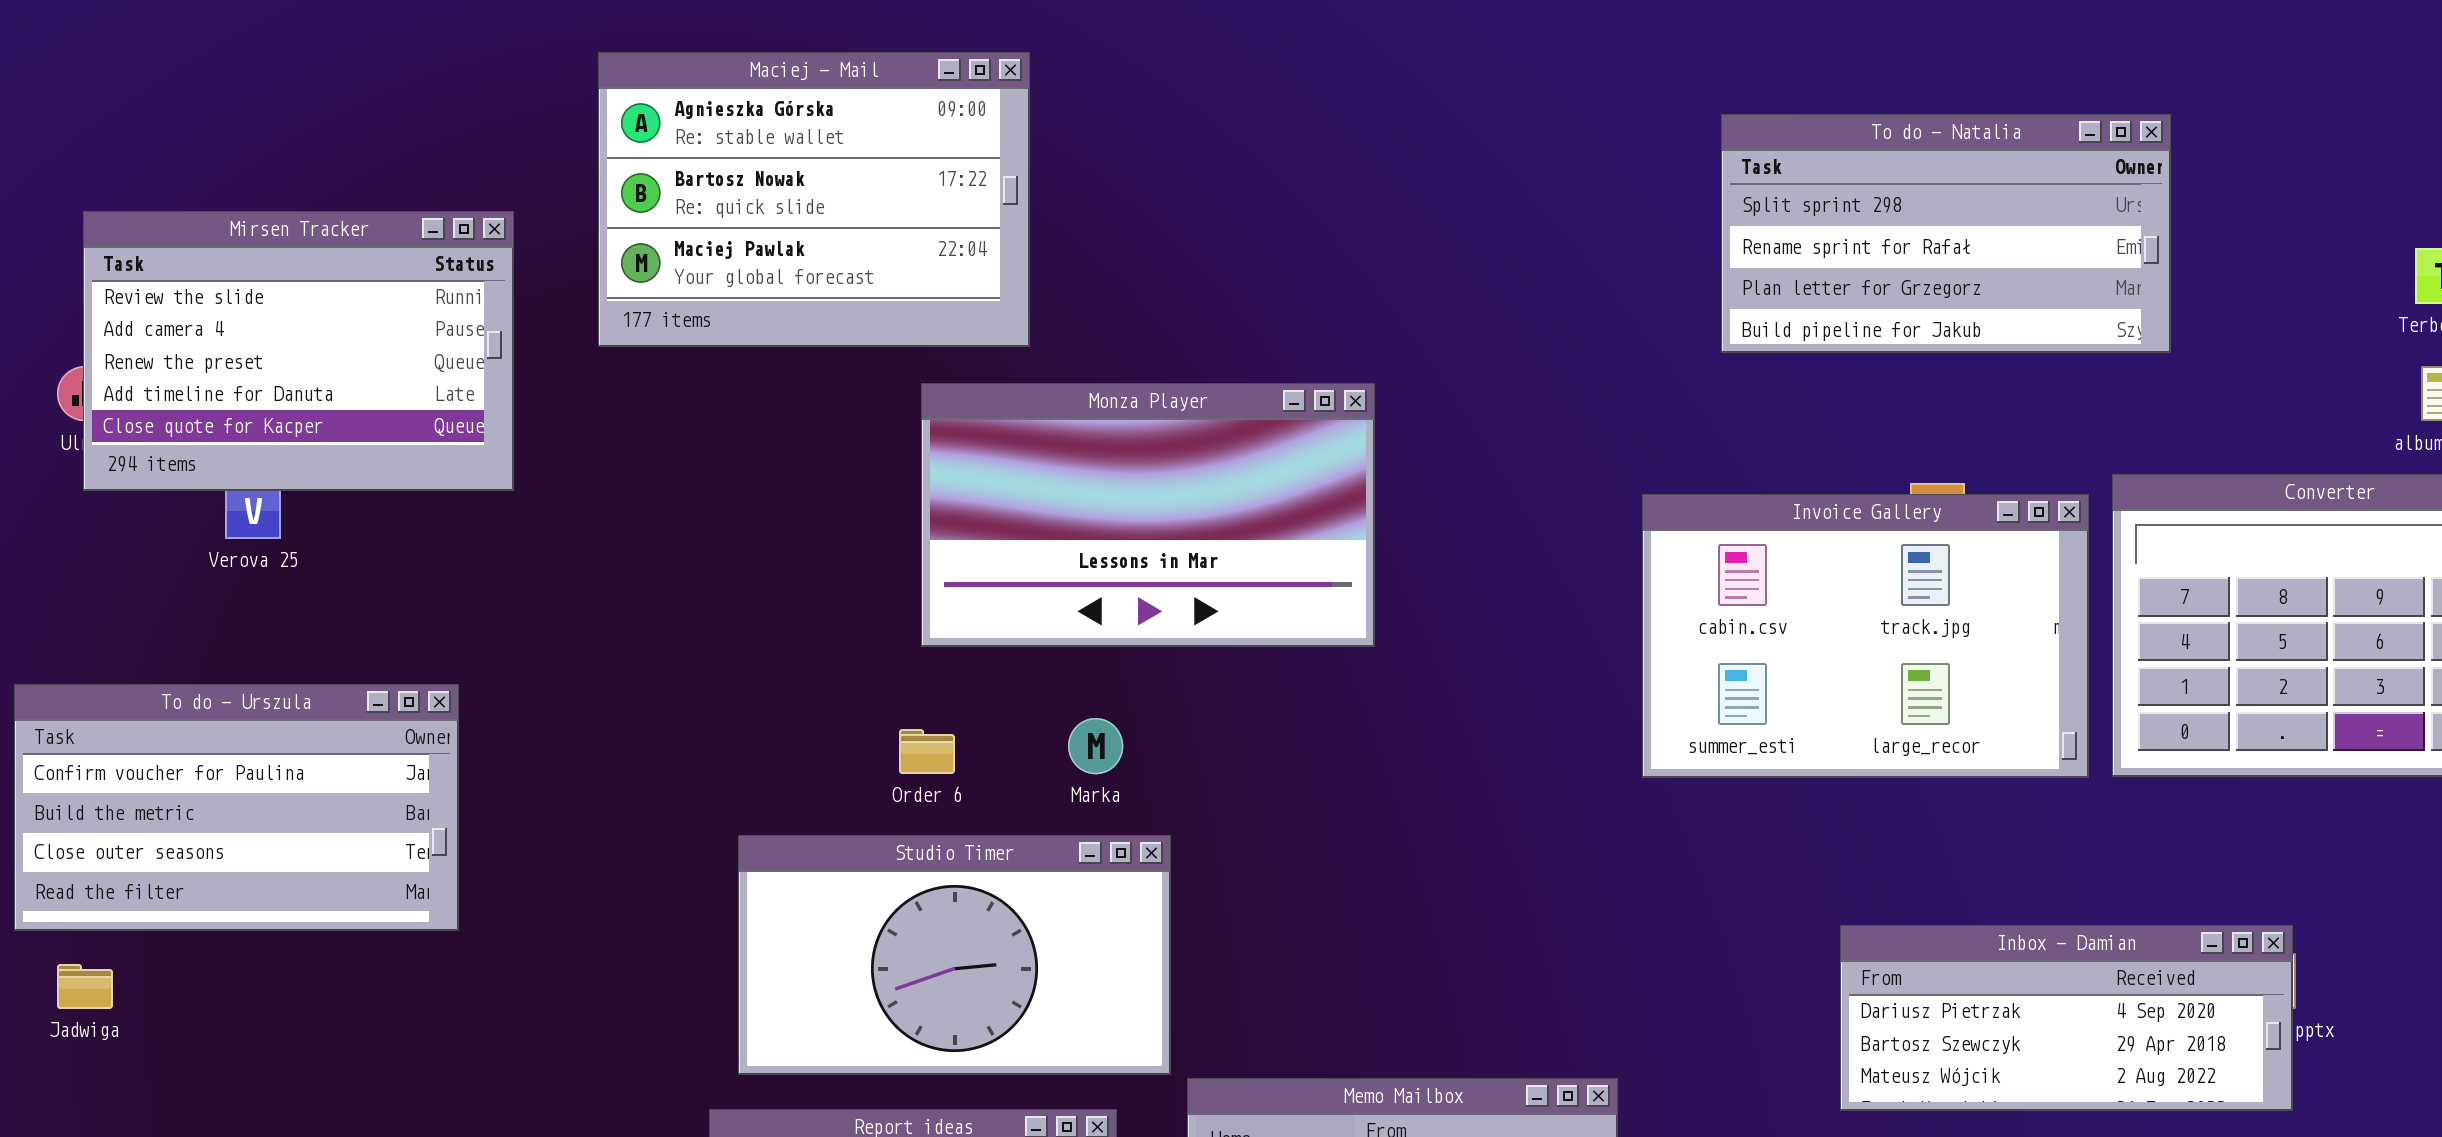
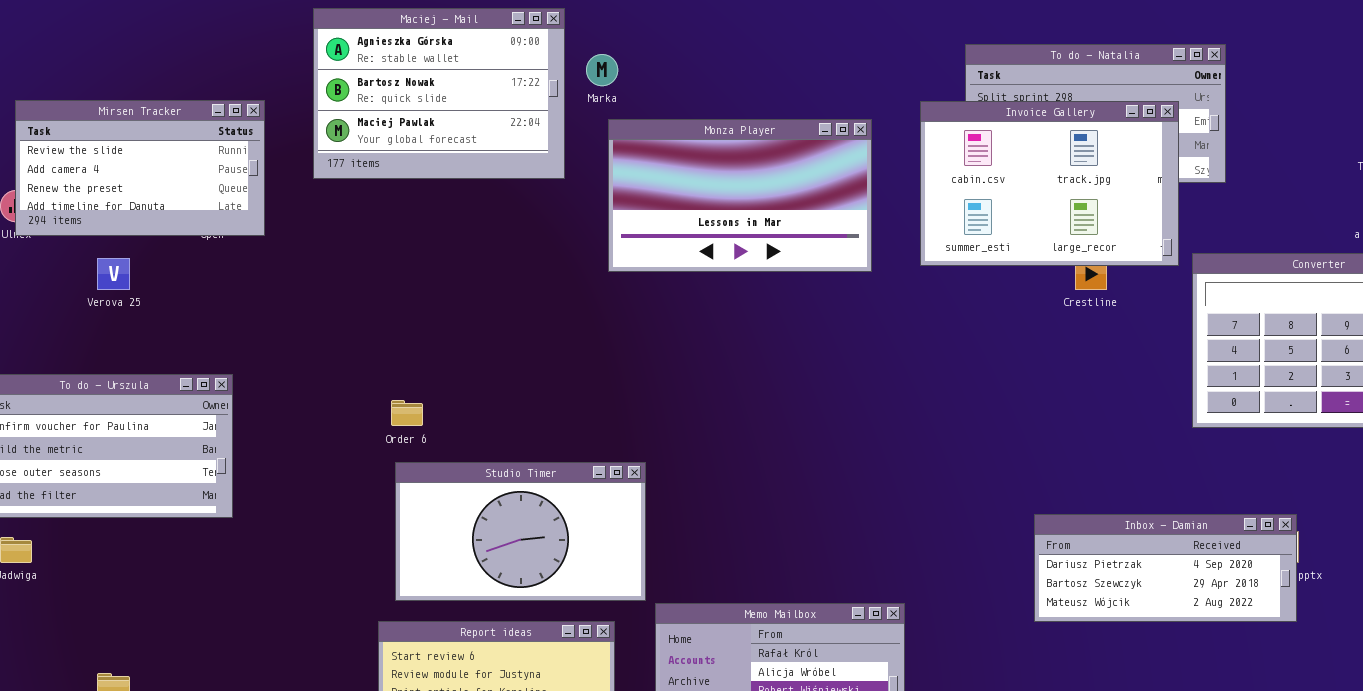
Mirsen Tracker: [83,211,514,491] -> [15,100,265,236], resized
Monza Player: [921,383,1375,647] -> [608,119,872,272], moved
Invoice Gallery: [1642,494,2089,778] -> [920,101,1179,266], moved
Marka: [1068,718,1123,774] -> [586,54,618,86], moved
Order 6: [899,729,955,774] -> [391,400,423,426], moved

